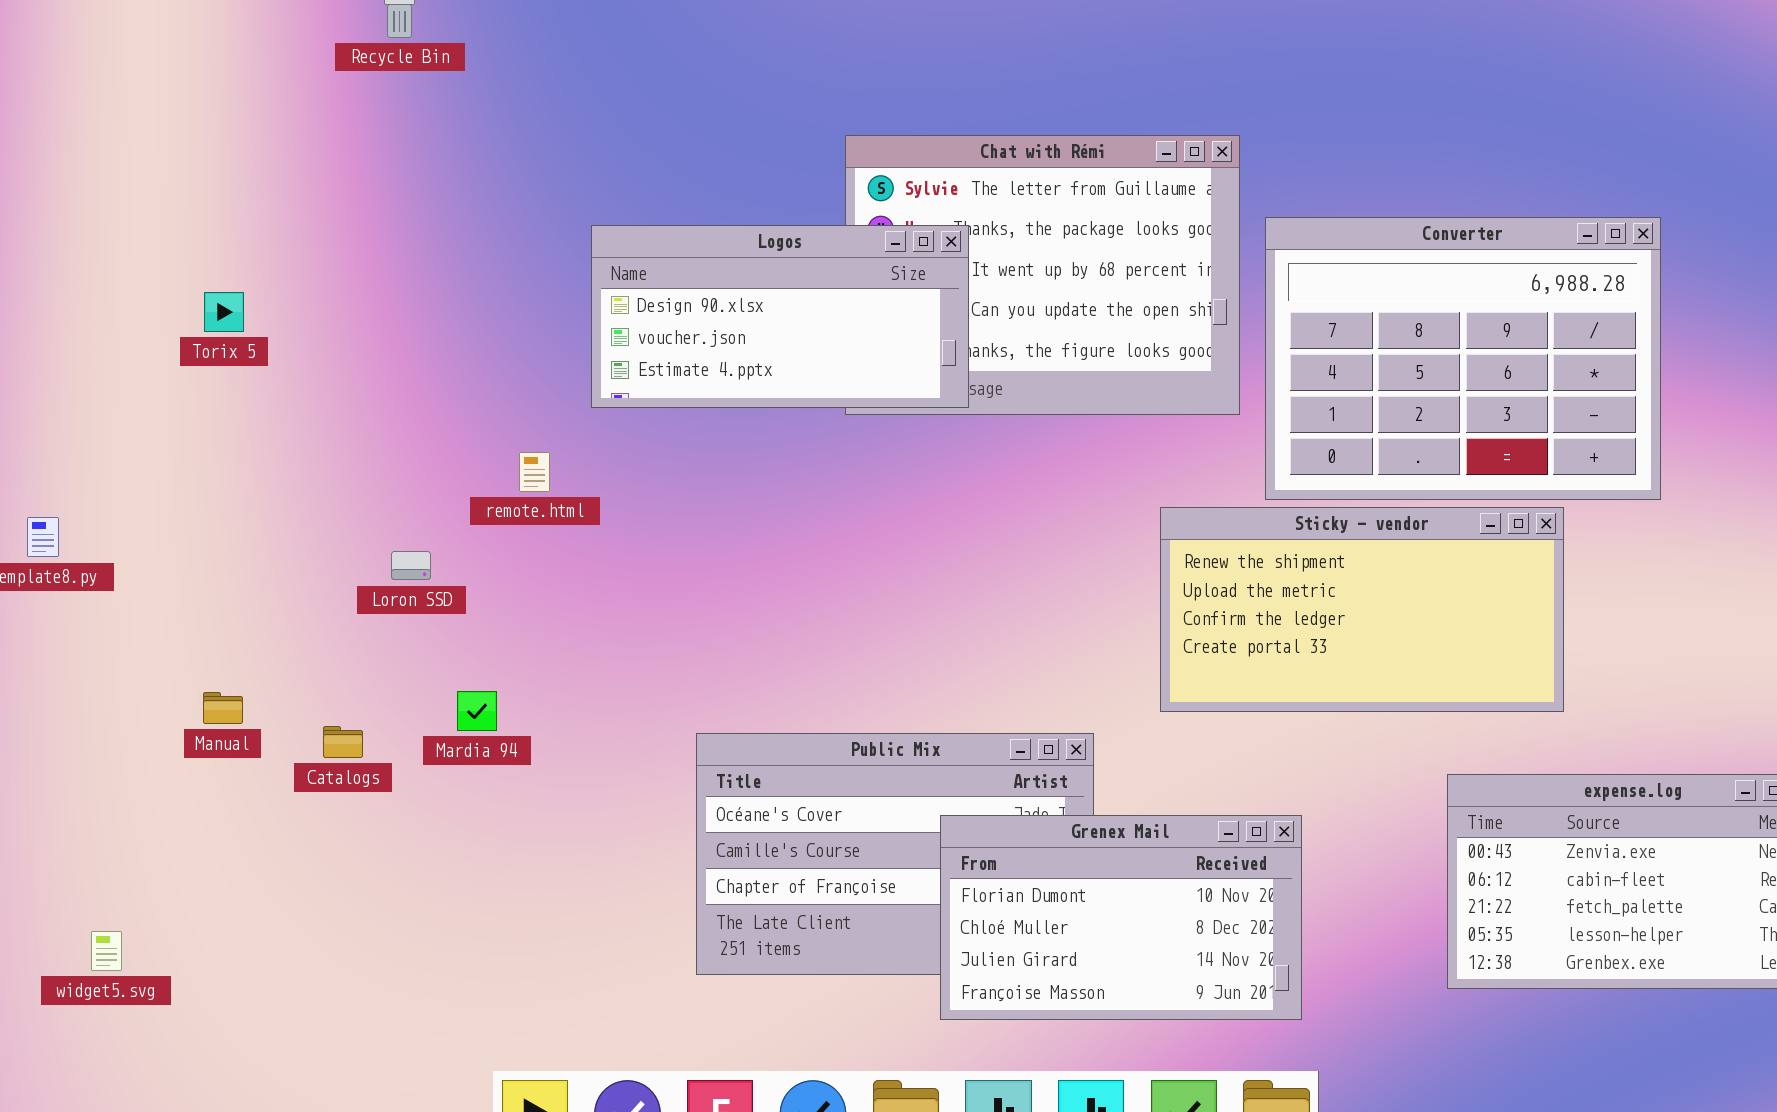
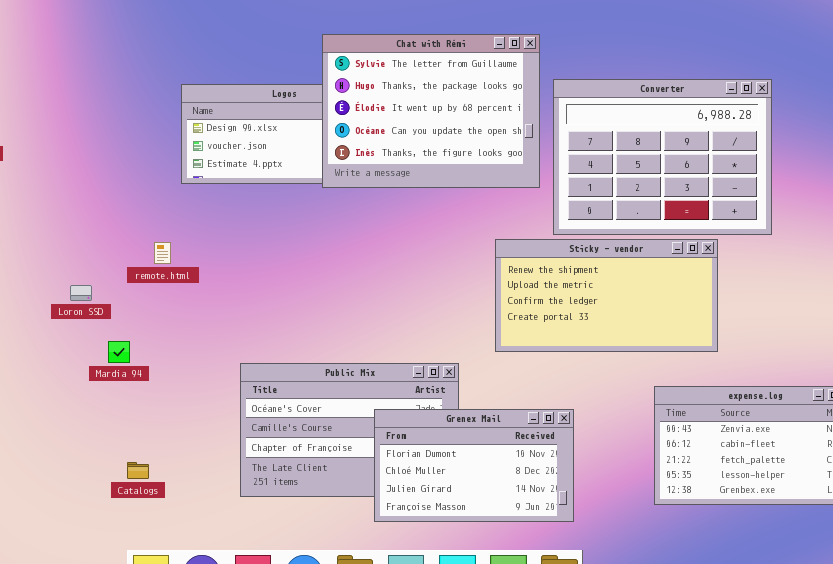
Chat with Rémi: [845,135,1240,415] -> [322,34,540,188], raised
remote.html: [519,452,550,492] -> [154,242,171,264], moved
Loron SSD: [391,551,431,580] -> [70,285,92,301], moved
Catalogs: [323,726,363,758] -> [127,462,149,479], moved

